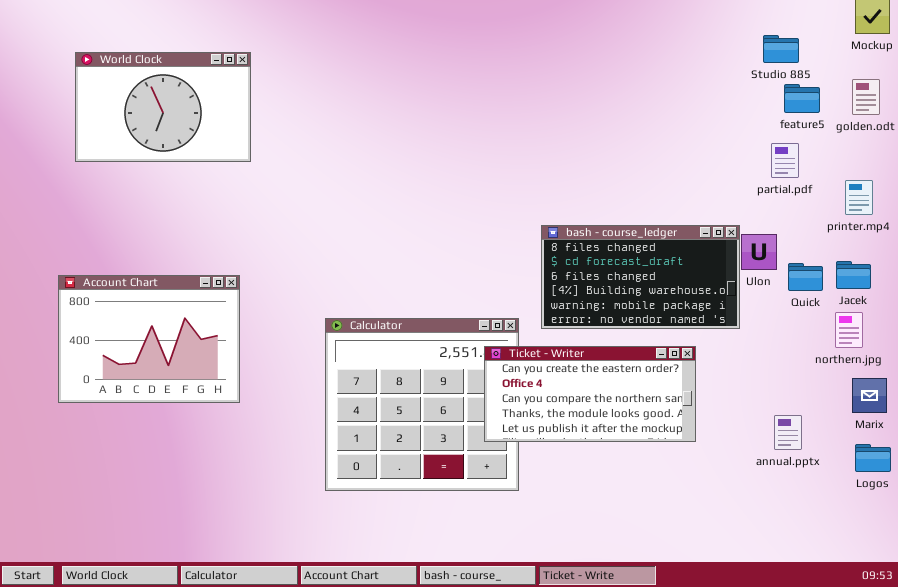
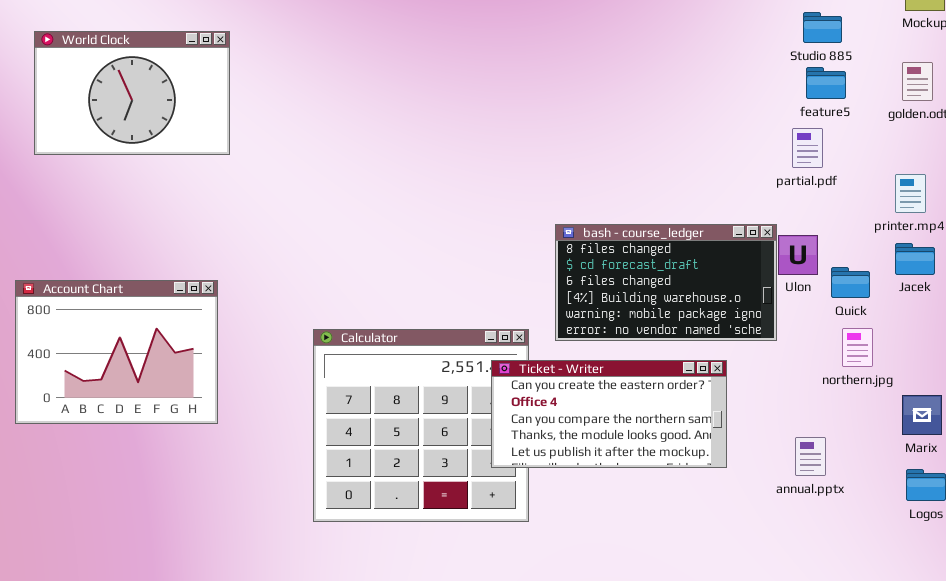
feature5: [784,84,820,113] -> [806,67,846,99], moved
partial.pdf: [771,143,799,178] -> [792,128,823,168], moved
Jacek: [836,261,871,289] -> [895,243,935,275], moved
northern.jpg: [835,312,863,348] -> [842,328,873,367], moved
annual.pptx: [774,415,802,450] -> [795,437,826,476], moved

